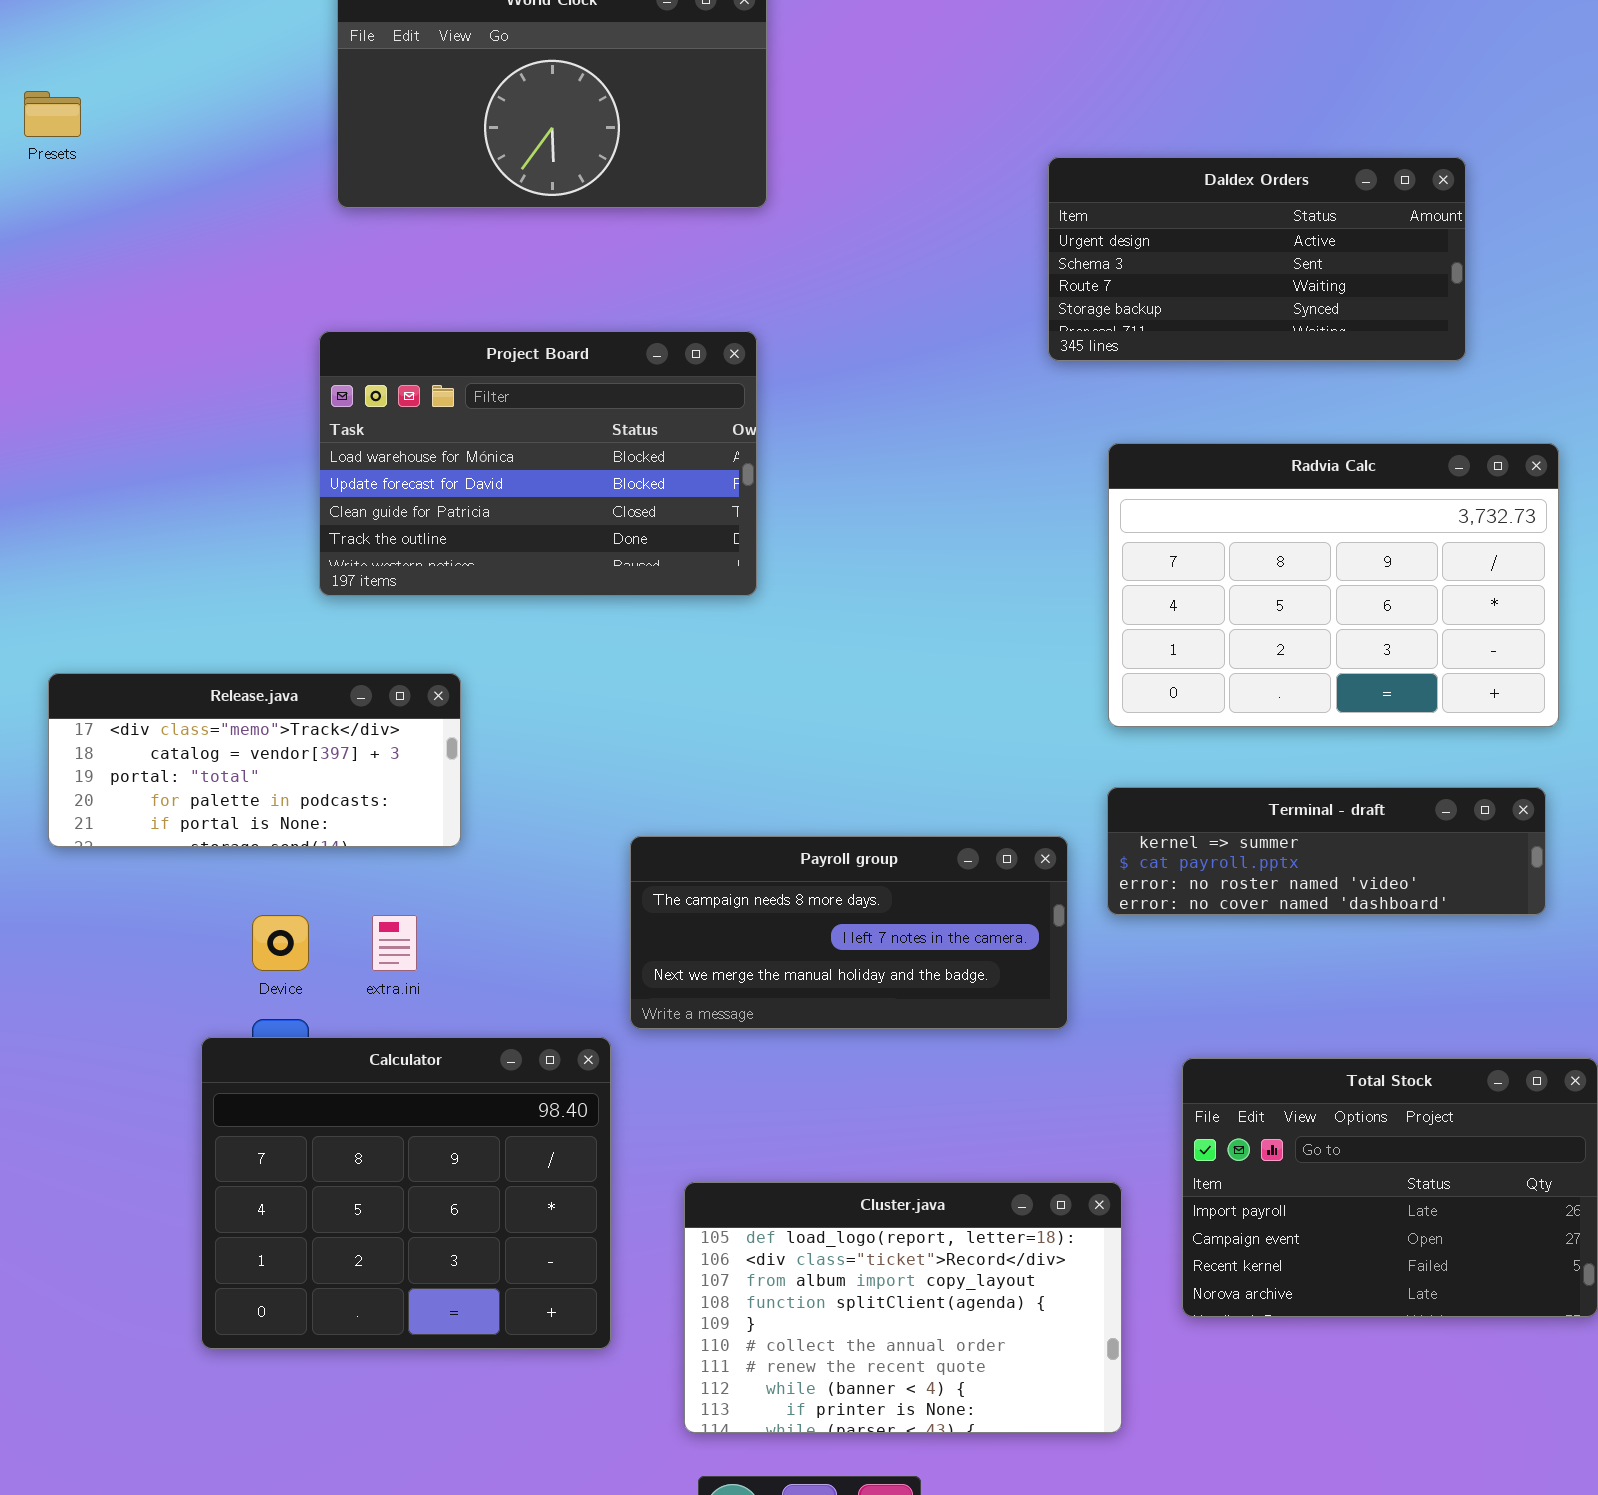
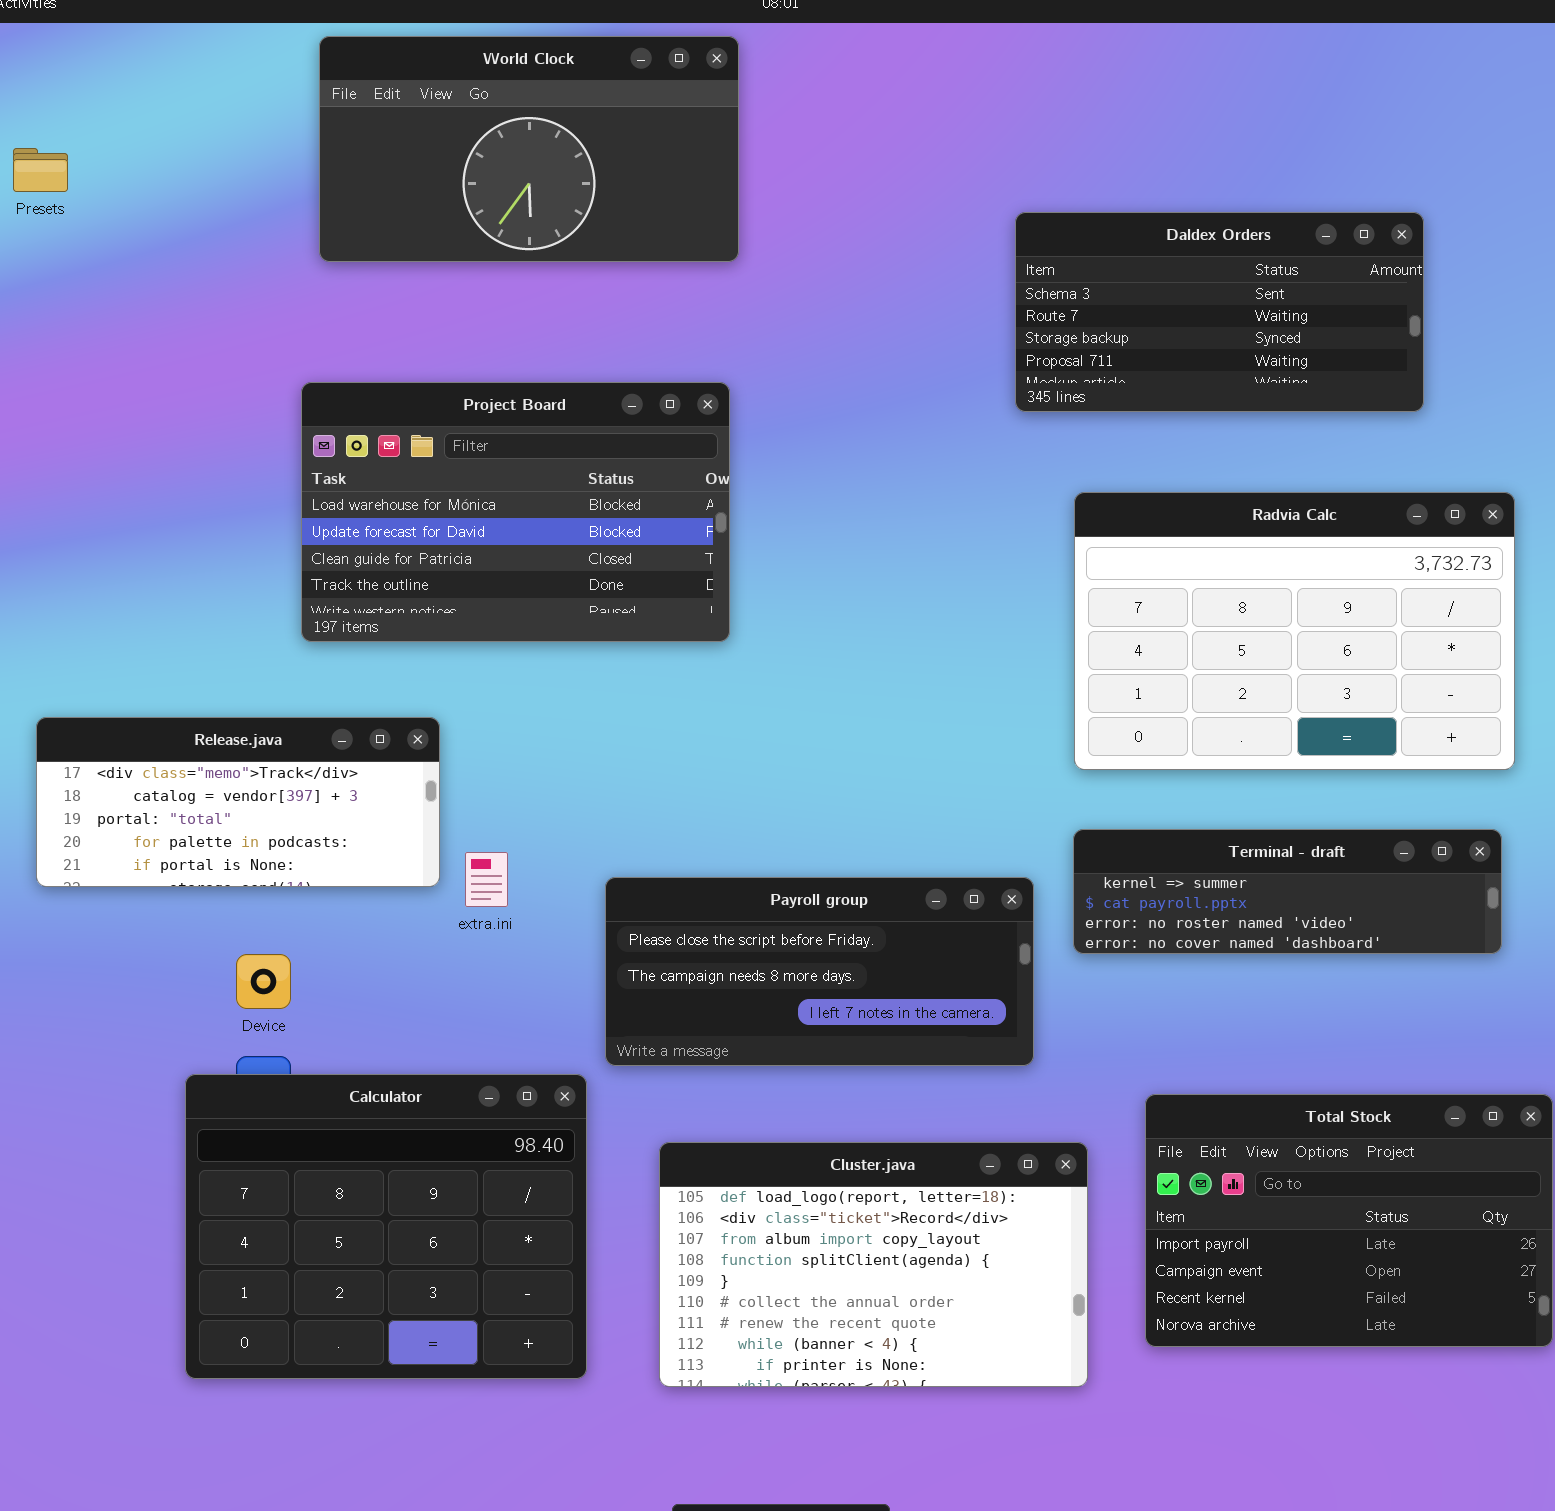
Daldex Orders: [1048,157,1466,361] -> [1015,212,1424,412], scrolled down 1 row
Payroll group: [630,836,1068,1029] -> [605,877,1034,1066], scrolled up 1 row
extra.ini: [372,915,417,971] -> [465,852,508,907], moved
Cluster.java: [684,1182,1122,1433] -> [659,1142,1088,1387], moved

